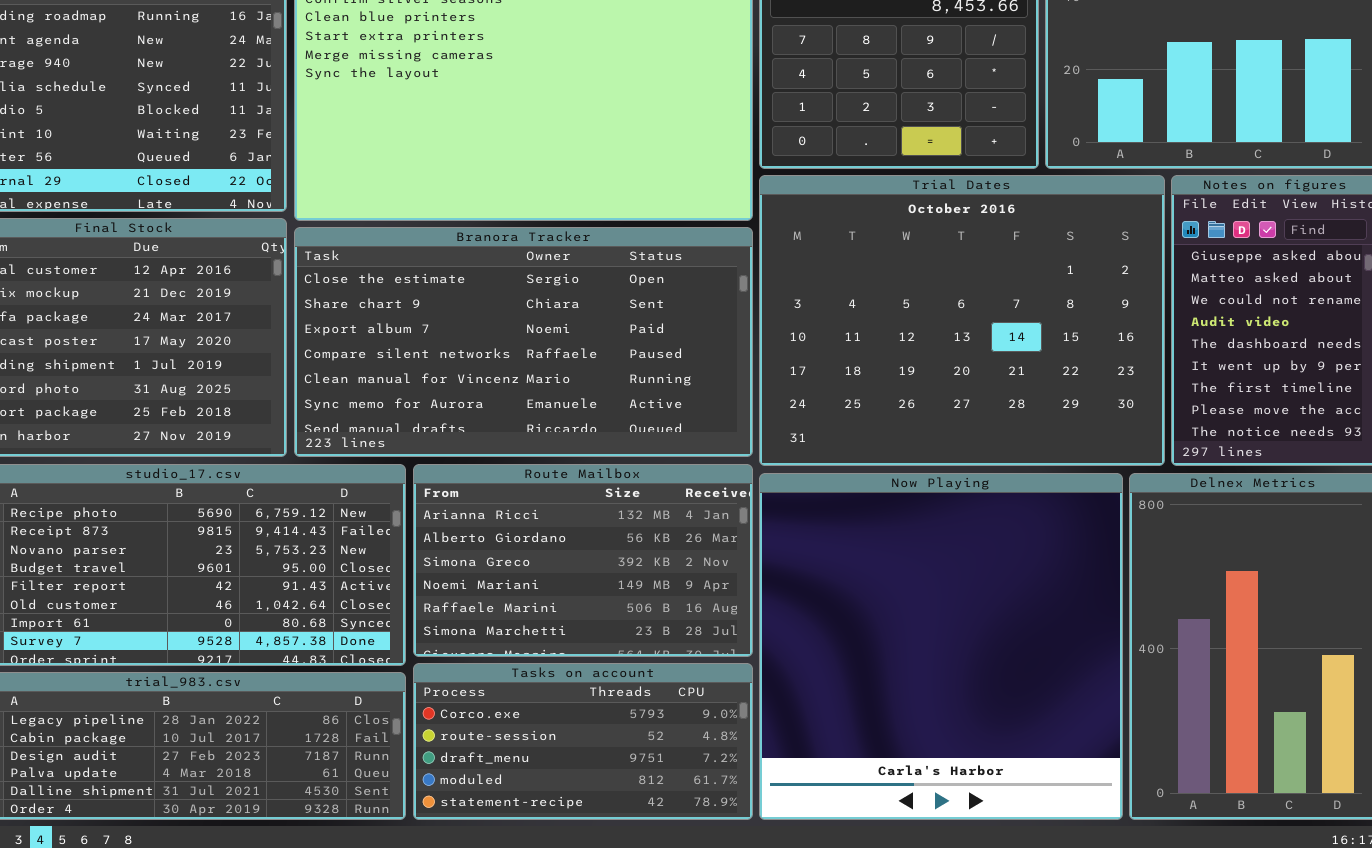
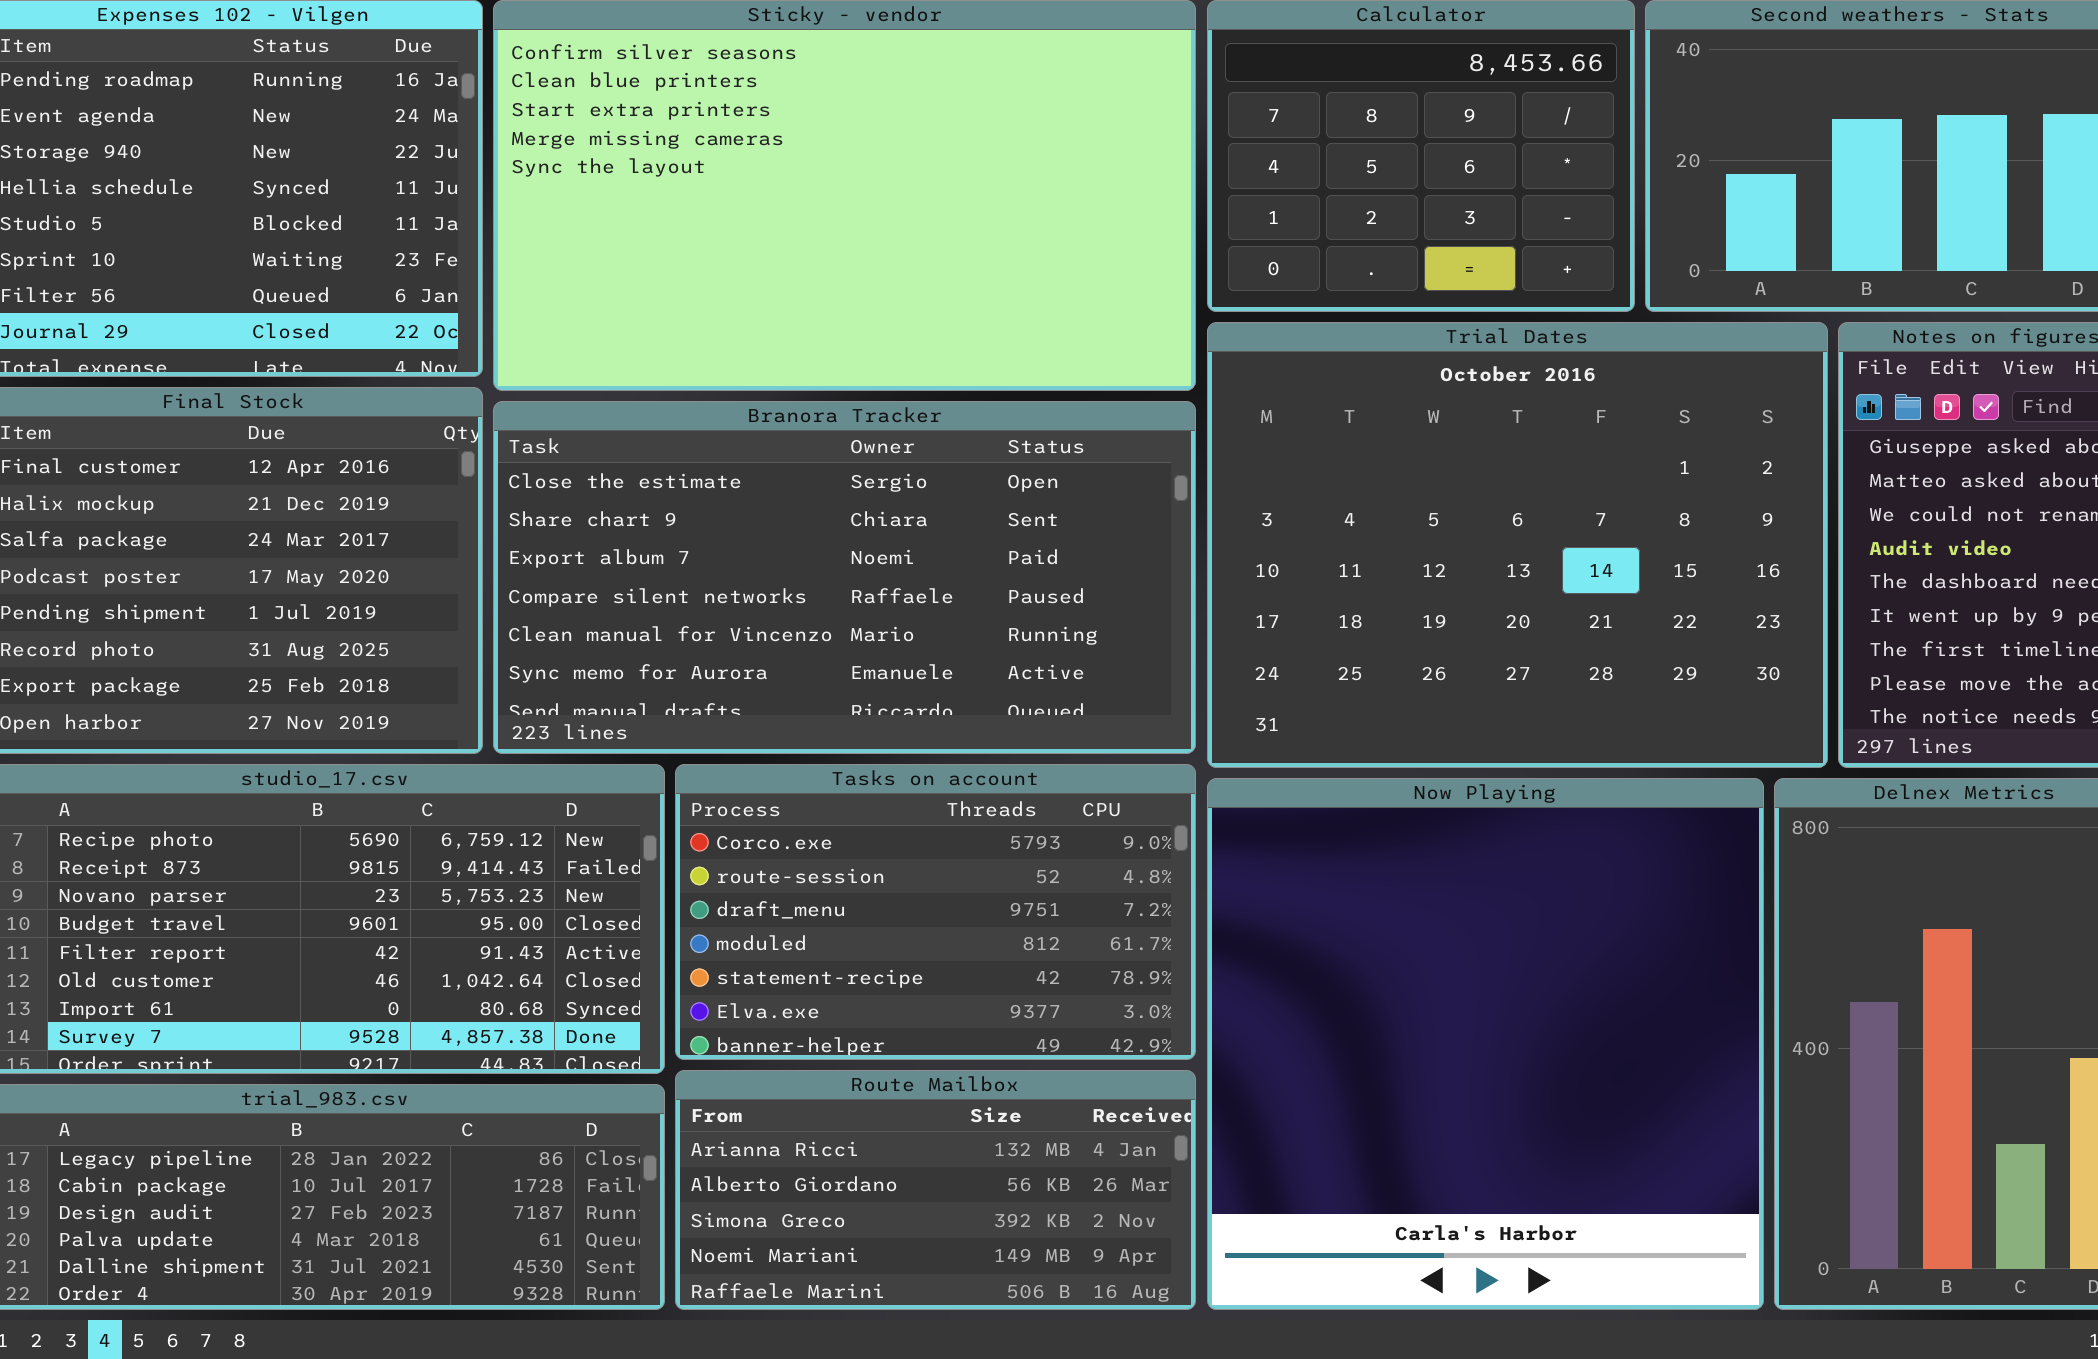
Route Mailbox: [413,464,753,657] -> [675,1070,1196,1310], moved, resized
Tasks on account: [413,663,753,820] -> [675,764,1196,1060], moved, resized

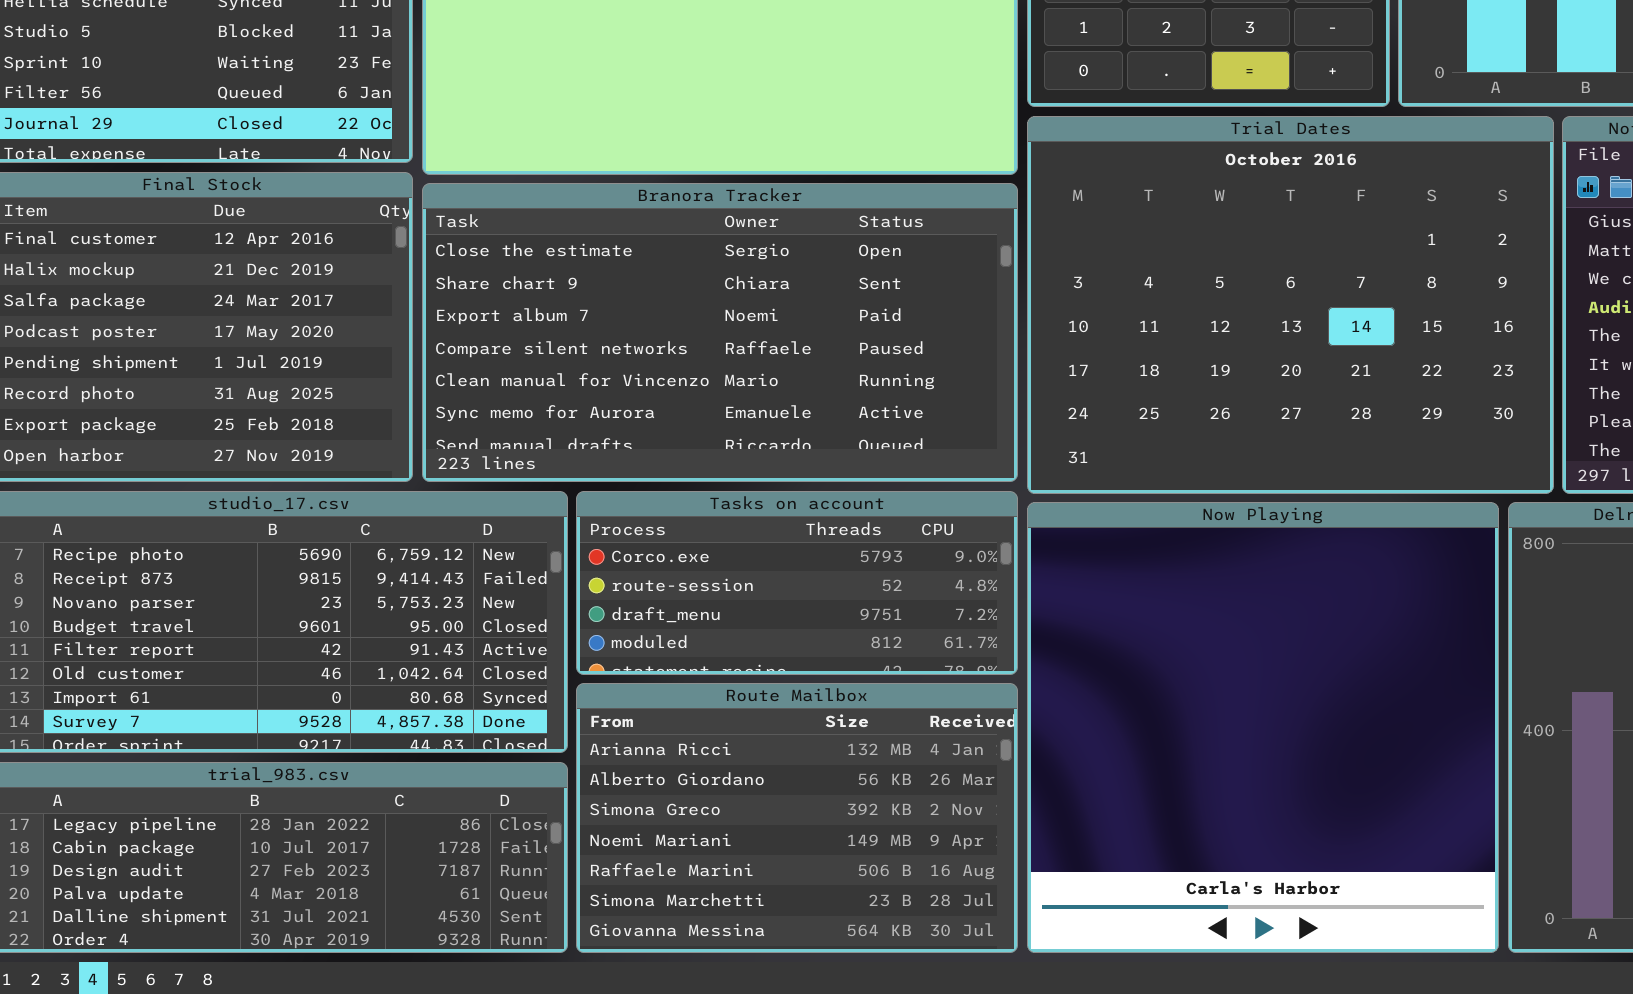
Tasks on account: [675,764,1196,1060] -> [576,491,1018,675], resized
Route Mailbox: [675,1070,1196,1310] -> [576,683,1018,953], resized

